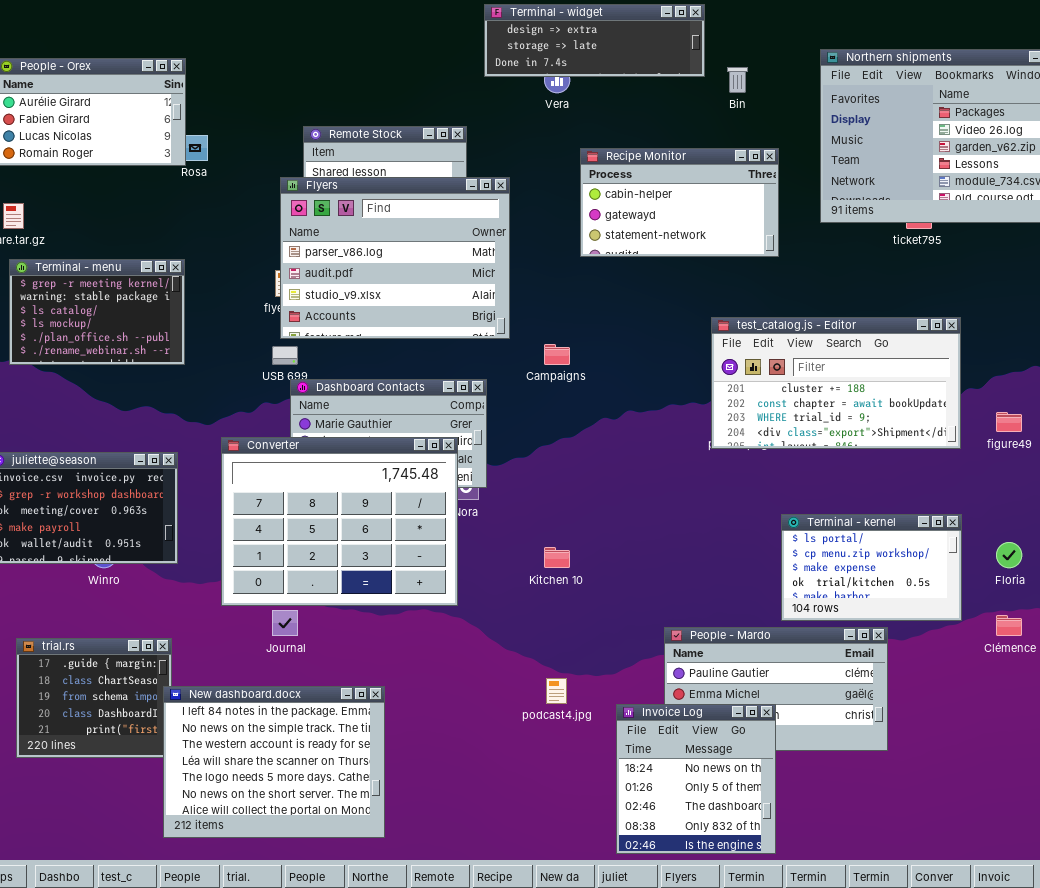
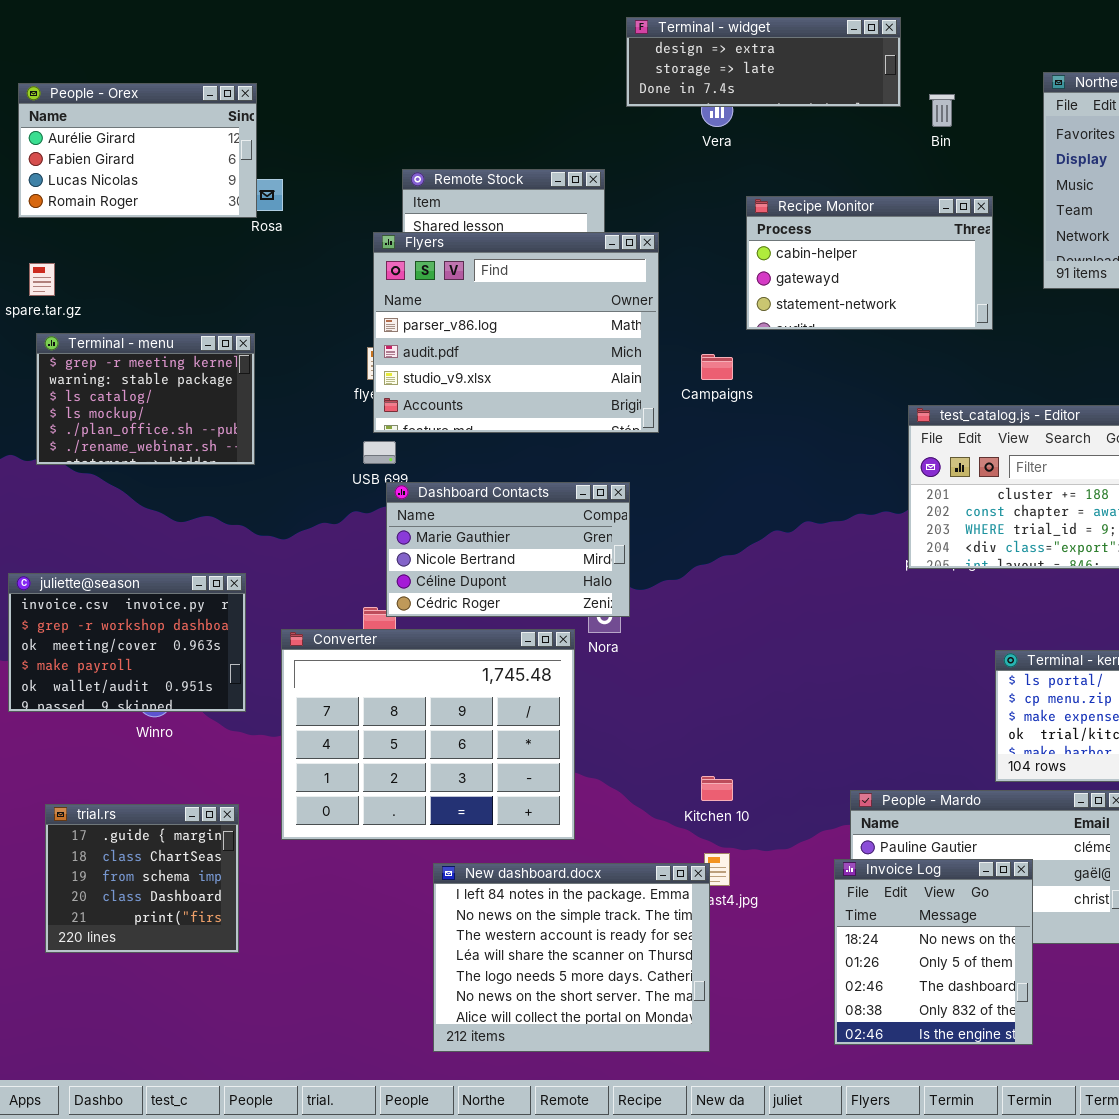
Campaigns: [544,344,570,365] -> [701,354,733,380], moved
Converter: [221,437,458,606] -> [281,629,575,840], moved
Kitchen 10: [544,547,570,568] -> [701,776,733,801], moved
New dashboard.docx: [163,686,385,838] -> [433,863,710,1052], moved
Invoice Log: [616,704,776,854] -> [834,859,1033,1045], moved

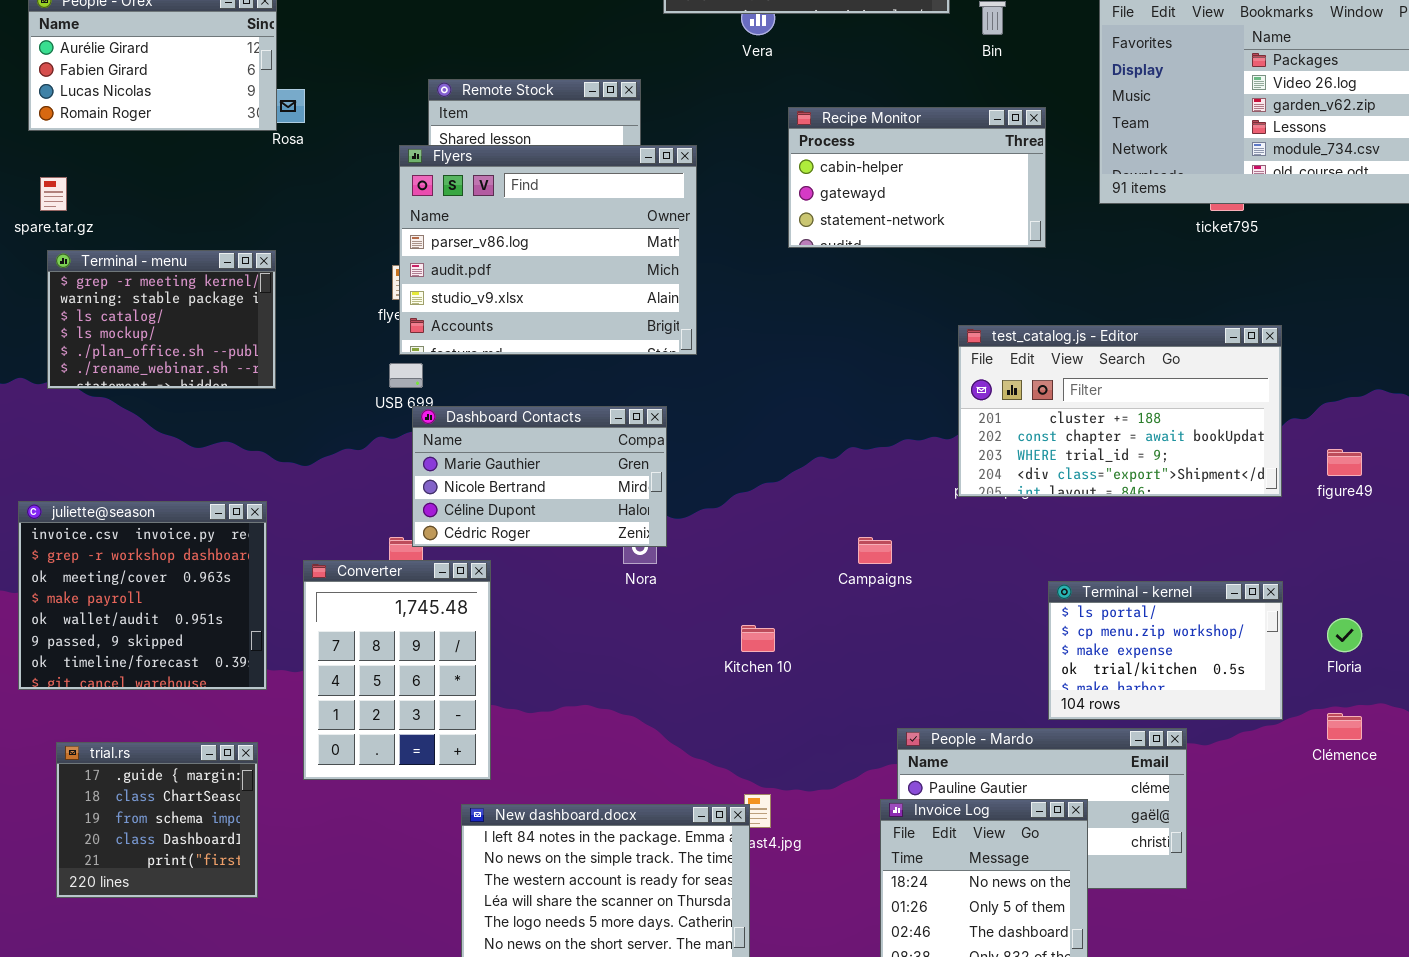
Campaigns: [701,354,733,380] -> [858,537,892,564], moved
juliette@season: [8,573,246,712] -> [18,501,267,690], resized
Converter: [281,629,575,840] -> [303,560,491,780], resized
Kitchen 10: [701,776,733,801] -> [741,625,775,652], moved

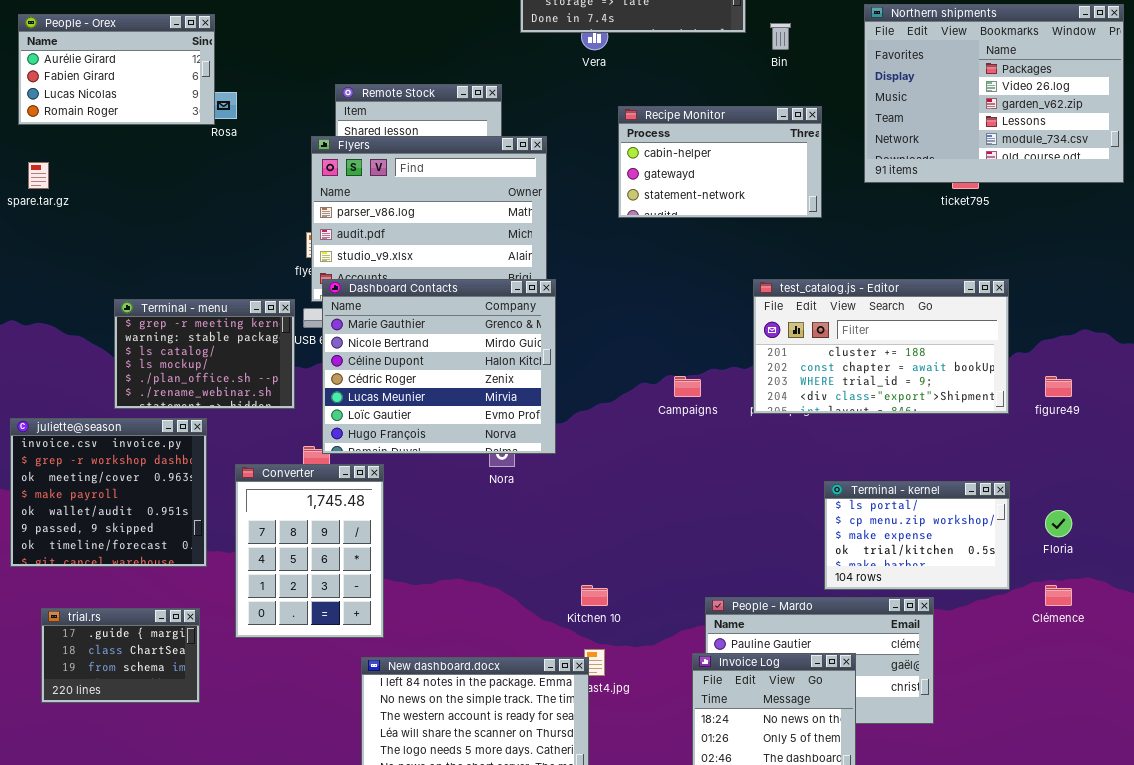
Terminal - menu: [47,250,276,389] -> [114,299,295,409], moved
Dashboard Contacts: [412,406,667,547] -> [322,279,556,454], resized
Campaigns: [858,537,892,564] -> [674,376,701,397], moved
Kitchen 10: [741,625,775,652] -> [581,585,608,606], moved
trial.rs: [56,742,258,898] -> [41,608,200,703], resized

